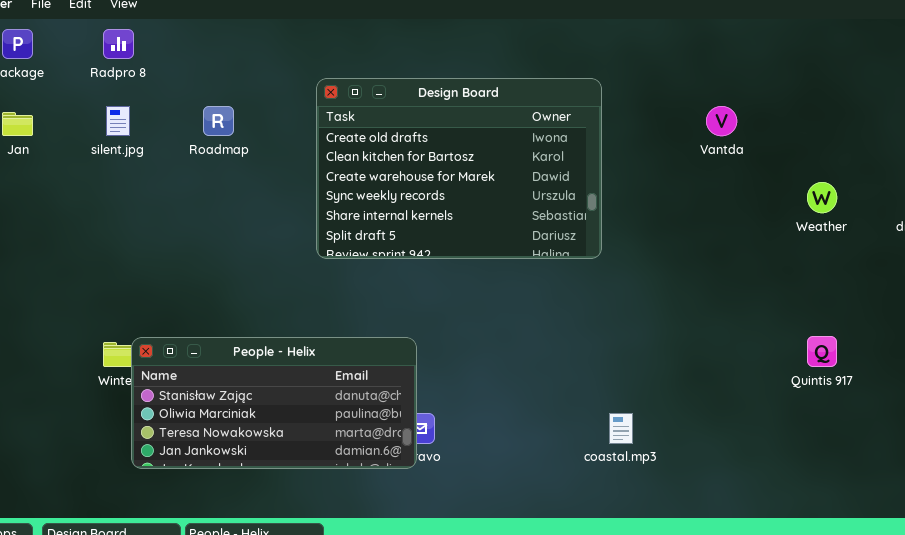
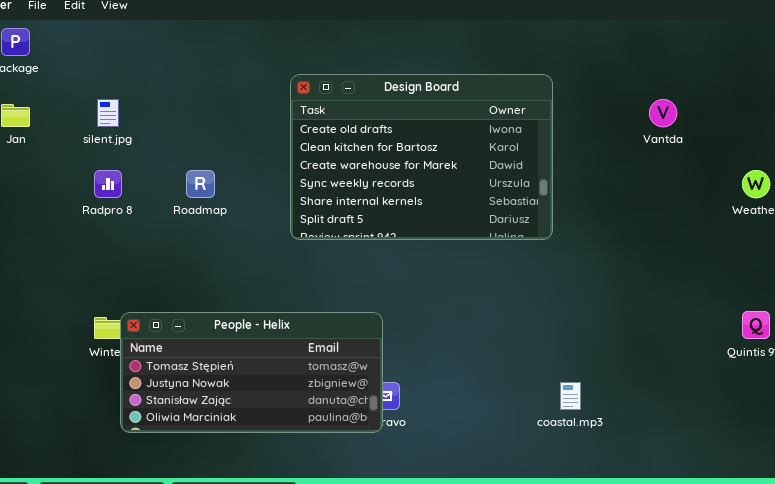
Radpro 8: [103,29,134,59] -> [94,170,122,198], moved
Roadmap: [203,106,234,136] -> [186,170,215,198], moved
People - Helix: [131,337,417,469] -> [120,312,383,433], scrolled up 2 rows

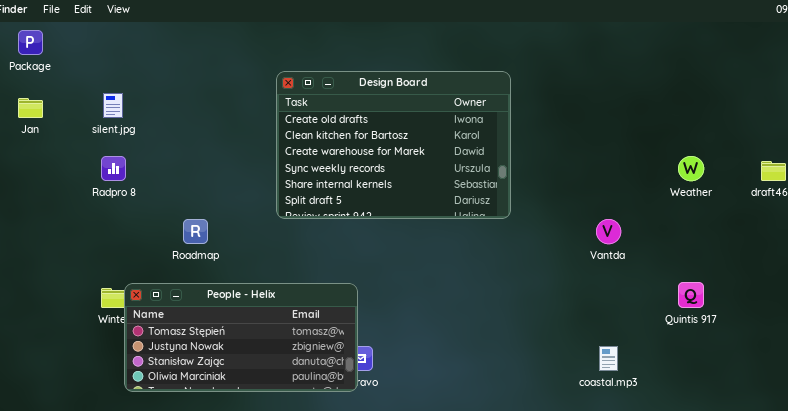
Vantda: [649,99,677,127] -> [596,219,621,244], moved
Roadmap: [186,170,215,198] -> [183,219,208,244], moved
coastal.mp3: [560,382,581,410] -> [599,346,618,371], moved

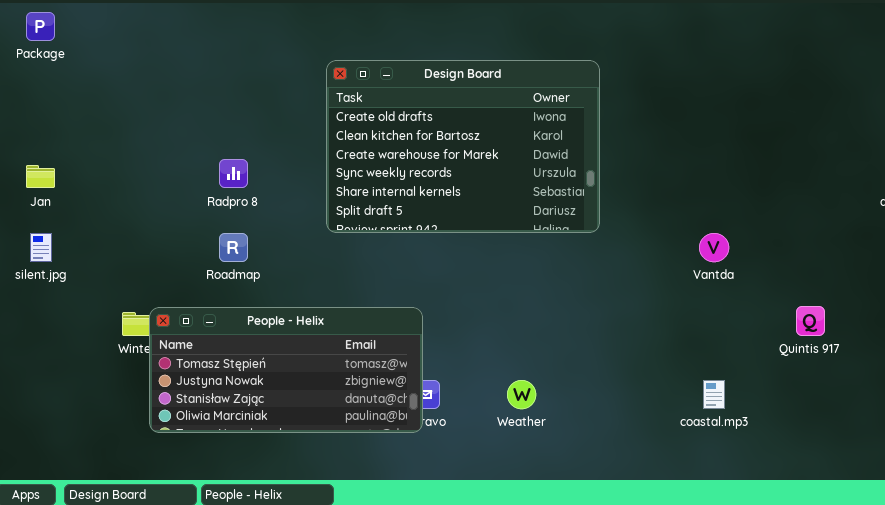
silent.jpg: [103,93,123,118] -> [30,233,52,262], moved
Jan: [18,98,43,118] -> [26,165,55,188], moved
Radpro 8: [101,156,126,181] -> [219,159,248,188], moved
Weather: [678,156,704,181] -> [507,380,536,409], moved

